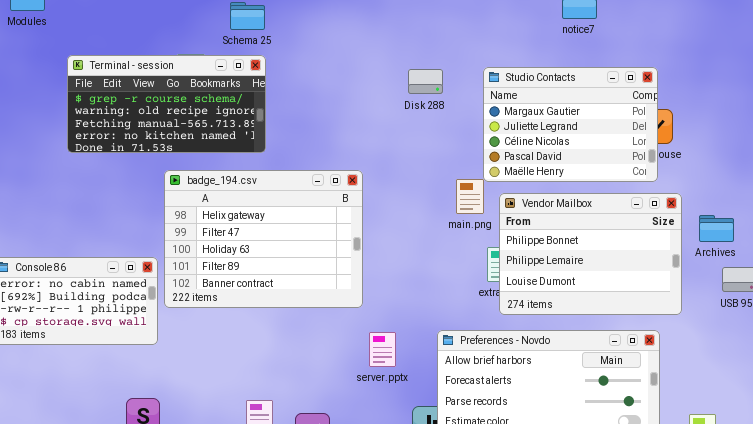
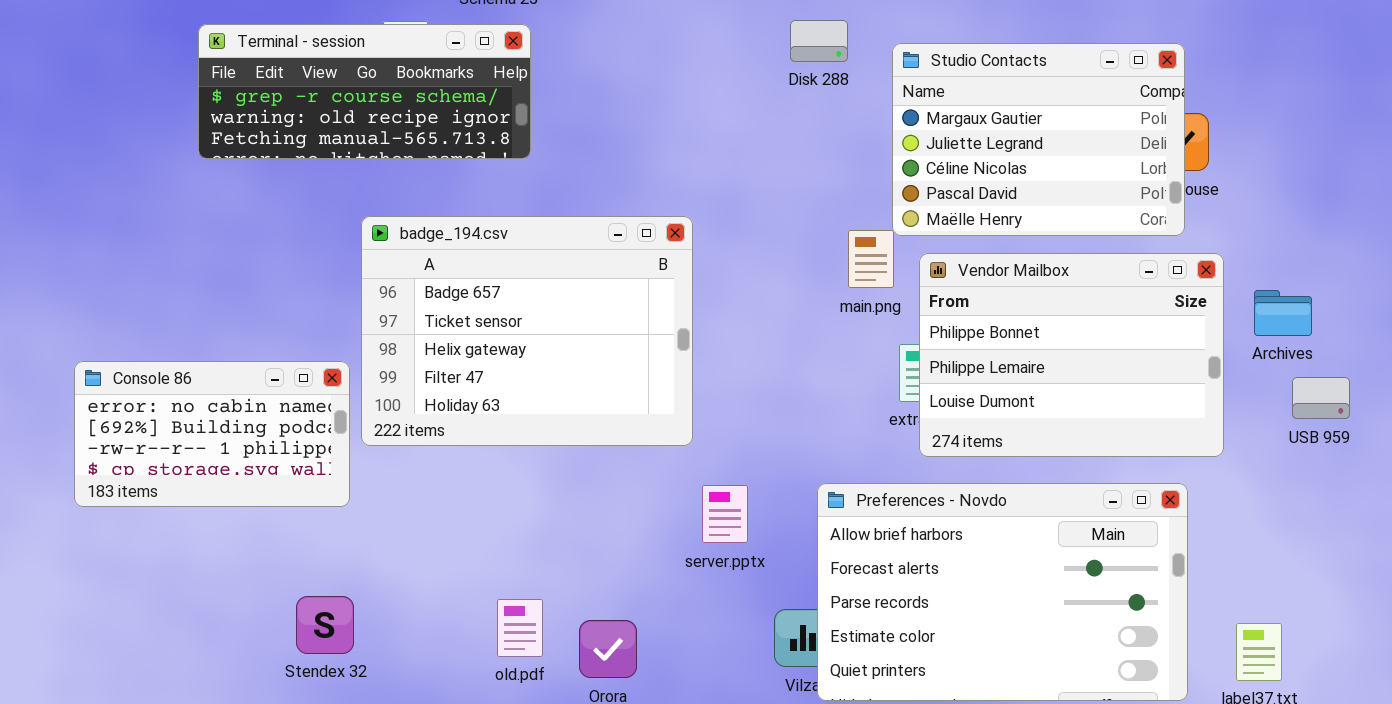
Terminal - session: [67,55,266,153] -> [198,24,531,159], resized
Disk 288: [408,69,443,94] -> [790,20,848,62], moved
badge_194.csv: [164,170,363,308] -> [361,216,693,446], scrolled up 2 rows

